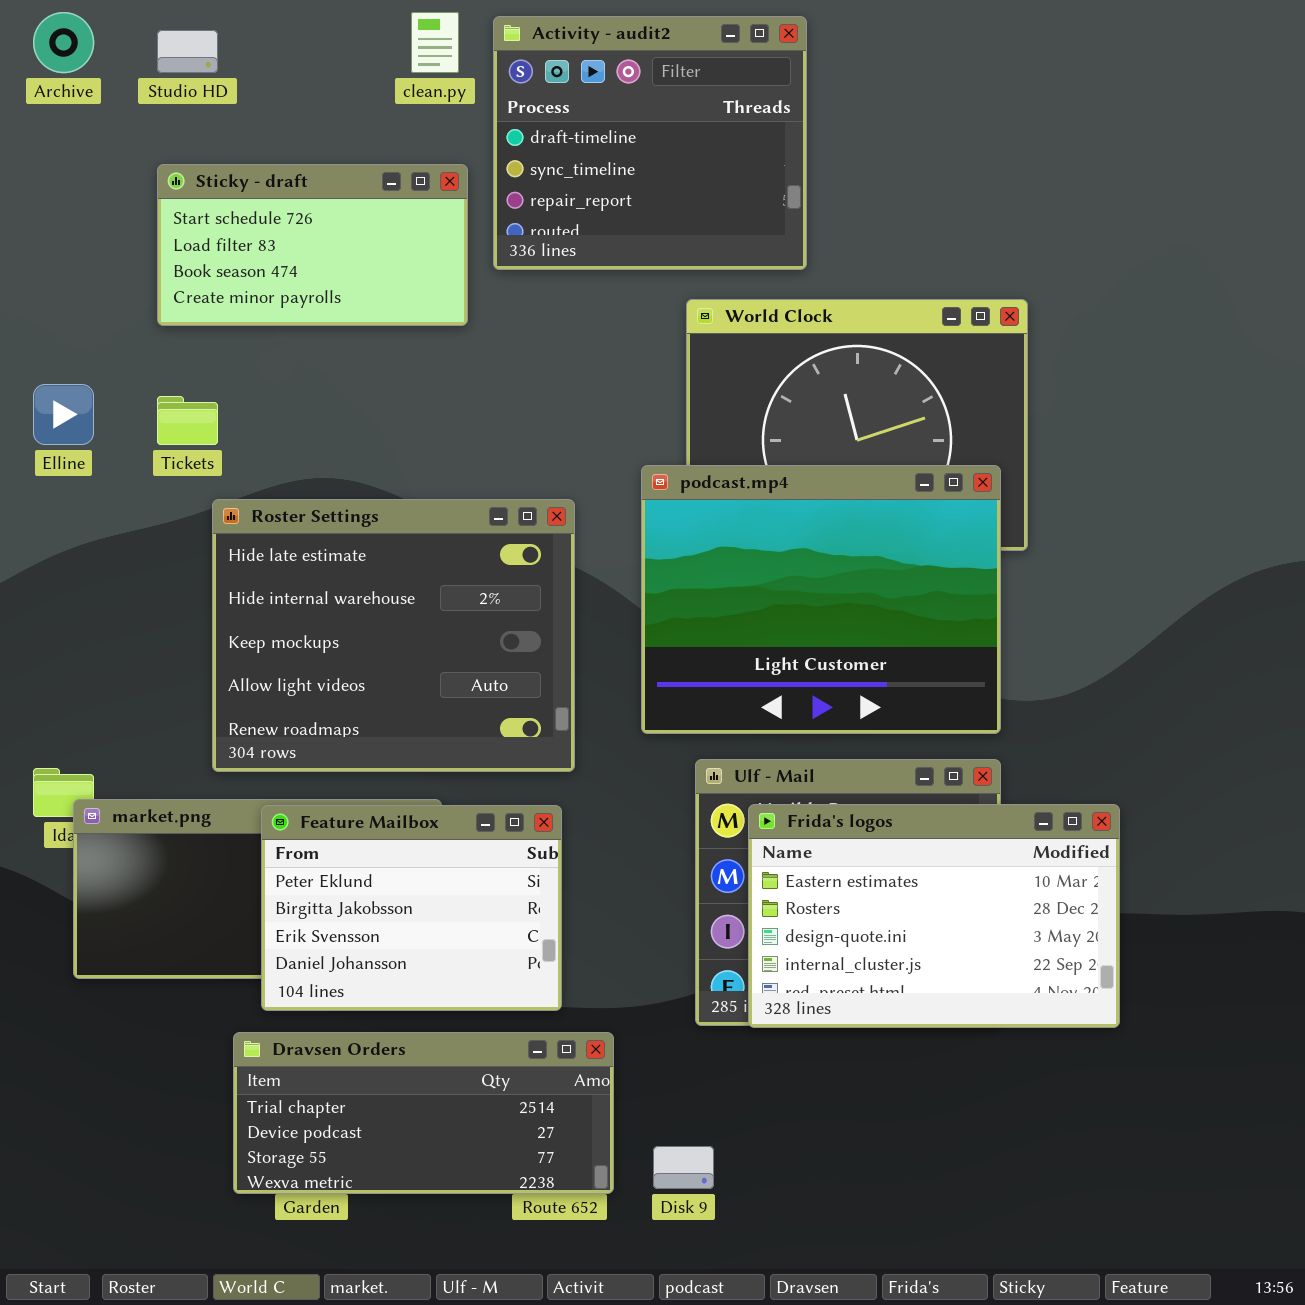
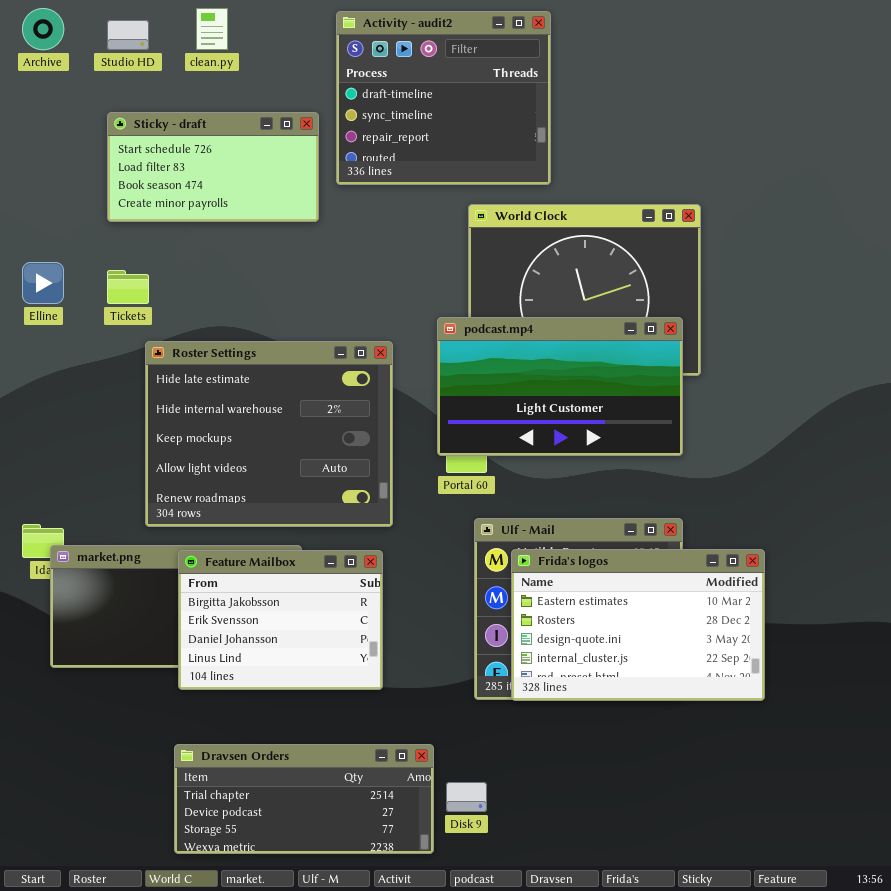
clean.py: [411,12,459,73] -> [196,8,228,50], moved
podcast.mp4: [641,465,1001,734] -> [437,317,683,456], resized
Feature Mailbox: [261,805,562,1011] -> [178,550,383,690], scrolled down 1 row
Dravsen Orders: [233,1032,614,1194] -> [174,744,434,854], moved

